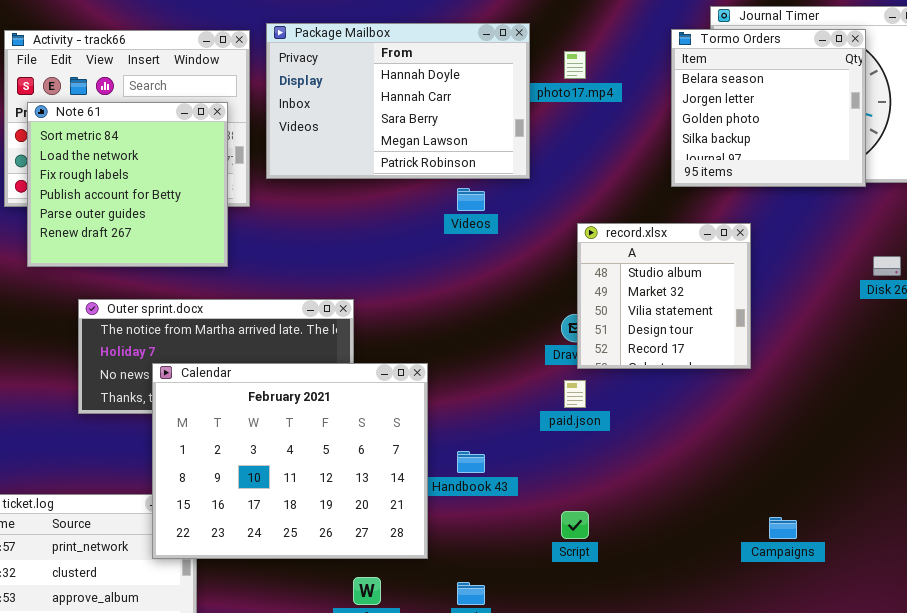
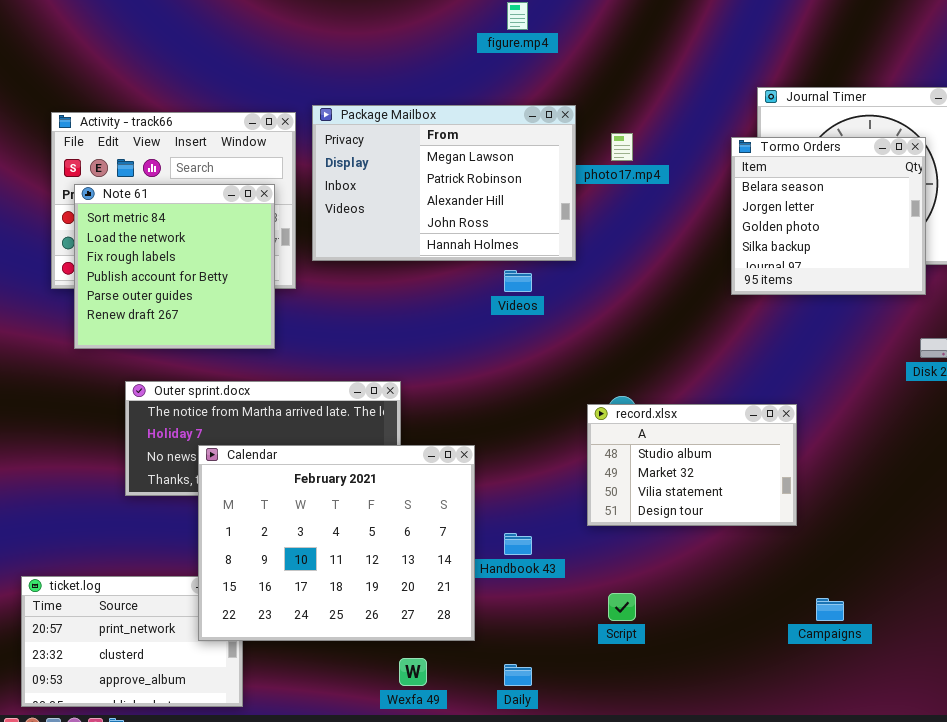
Package Mailbox: [266,23,530,179] -> [312,105,576,261], scrolled down 3 rows
Tormo Orders: [671,29,866,187] -> [731,137,926,295], moved
record.xlsx: [577,223,751,369] -> [587,404,797,526], moved, resized

